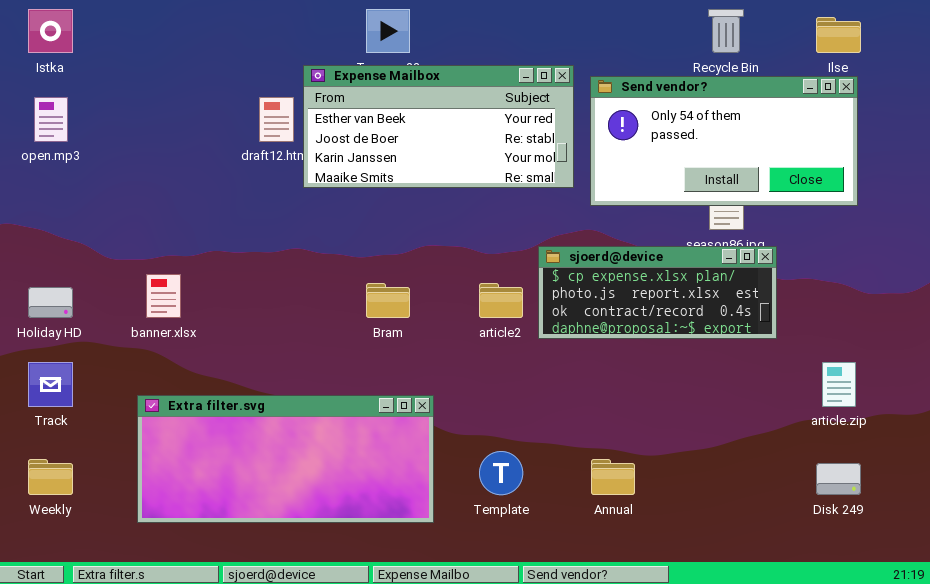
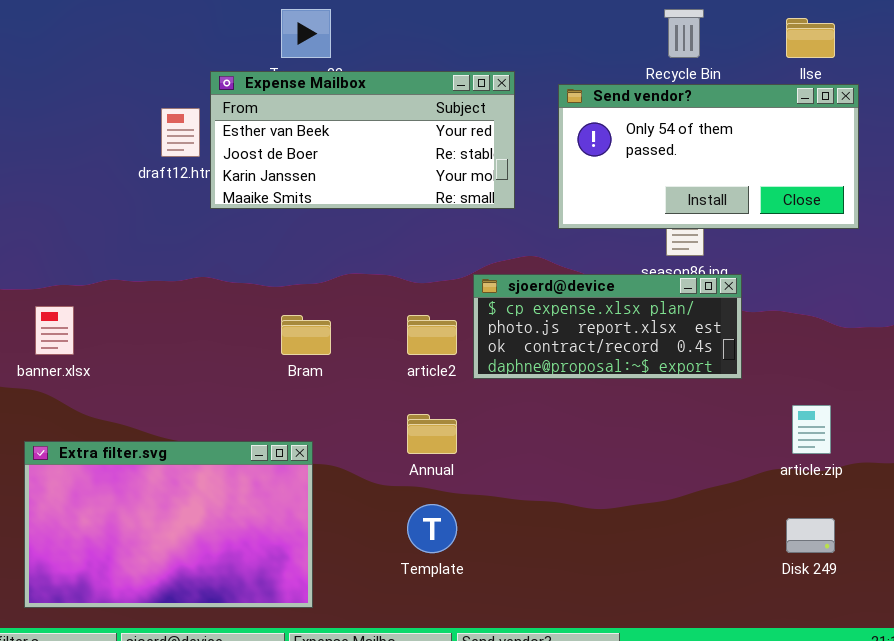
Send vendor?: [590,76,858,206] -> [558,84,859,229], moved
Extra filter.svg: [137,395,434,523] -> [24,441,313,608], resized
Annual: [591,459,635,495] -> [407,414,457,454], moved

